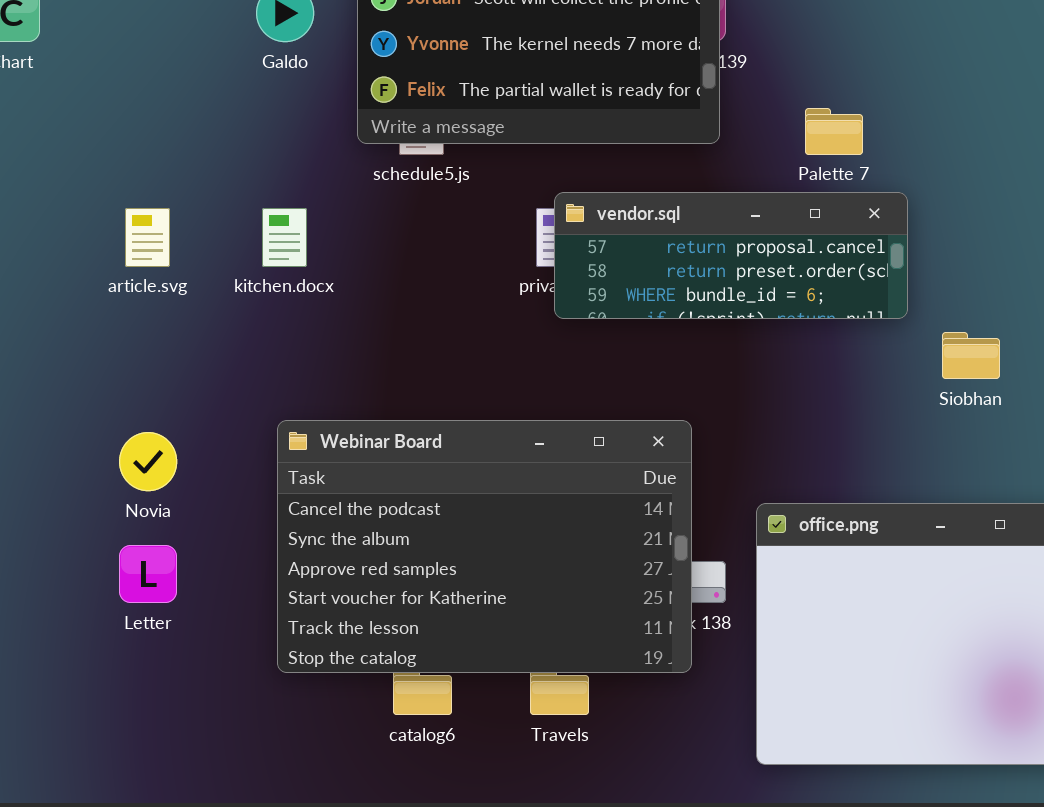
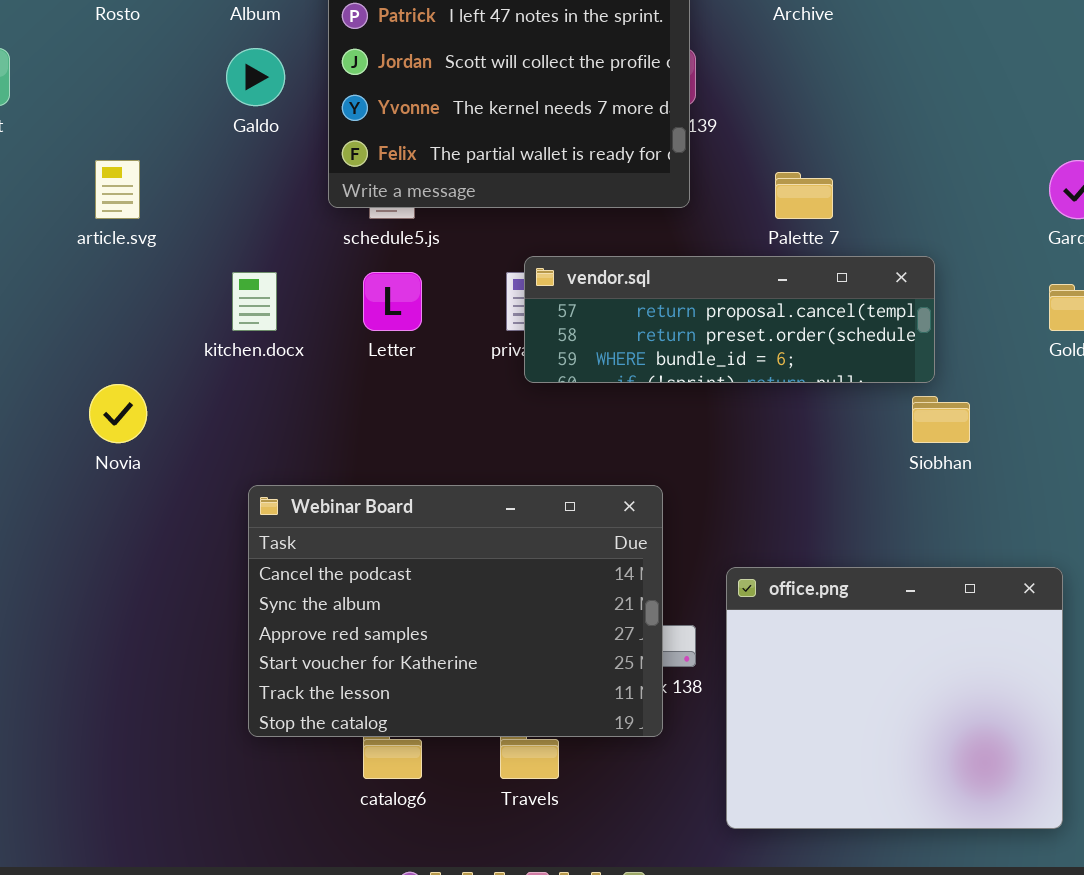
vendor.sql: [554,192,908,319] -> [524,256,935,383], resized
article.svg: [125,208,170,267] -> [95,160,140,219], moved
Novia: [119,432,177,491] -> [89,384,147,443], moved
Letter: [119,545,177,603] -> [363,272,422,331], moved

